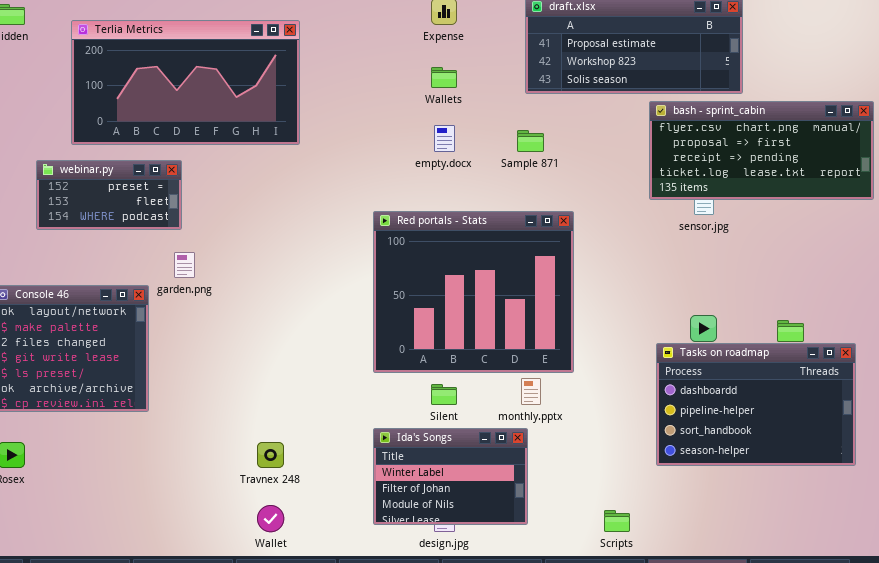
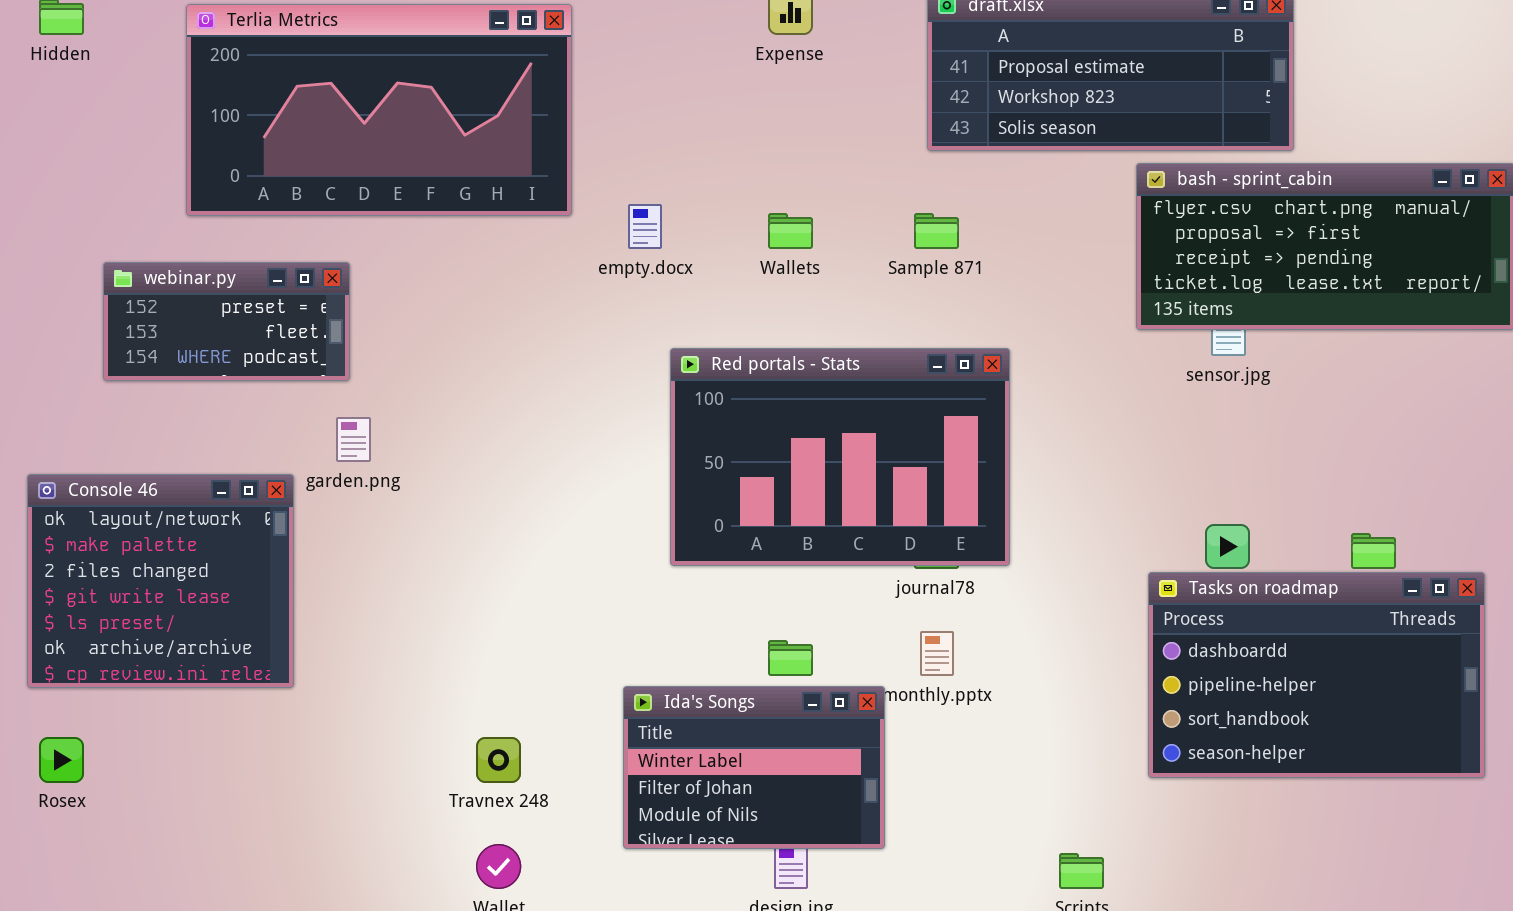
Terlia Metrics: [71,20,300,145] -> [186,4,572,216], moved
Wallets: [431,67,457,88] -> [768,213,813,249], moved
empty.docx: [434,125,455,152] -> [628,204,662,249], moved
Red portals - Stats: [373,211,574,373] -> [670,348,1010,566], resized
Ida's Songs: [373,428,528,525] -> [623,686,885,849], moved

